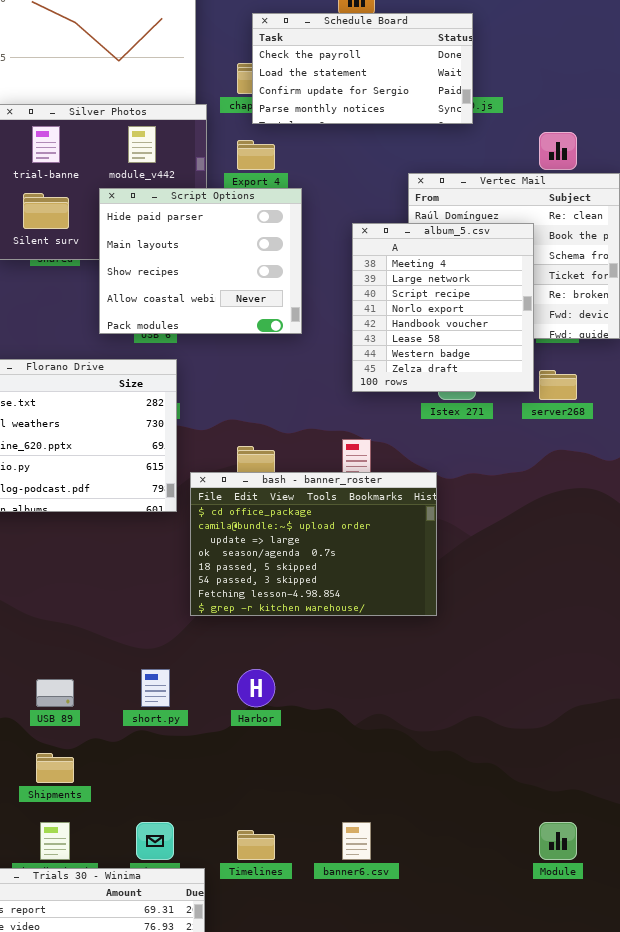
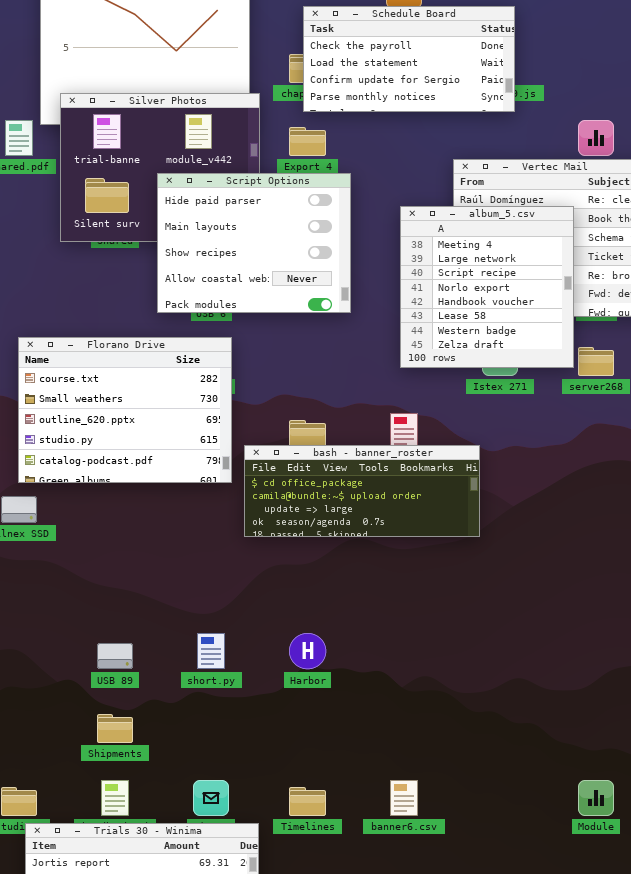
bash - banner_roster: [190,472,437,616] -> [244,445,480,537], resized

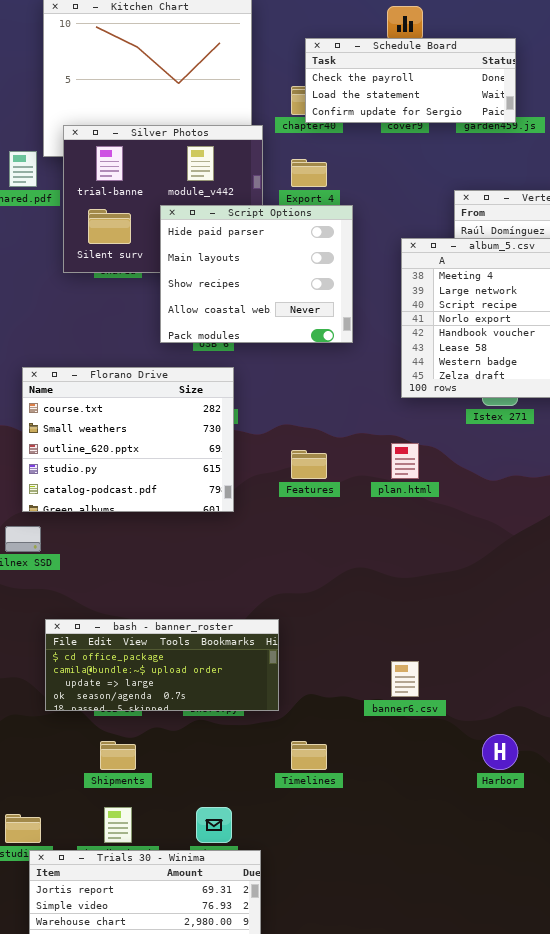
Schedule Board: [303,6,515,112] -> [305,38,516,123], resized
bash - banner_roster: [244,445,480,537] -> [45,619,279,711], moved
Harbor: [289,633,326,669] -> [482,734,518,770], moved
banner6.csv: [390,780,418,816] -> [391,661,419,697], moved
Timelines: [289,787,326,816] -> [291,741,327,770], moved

